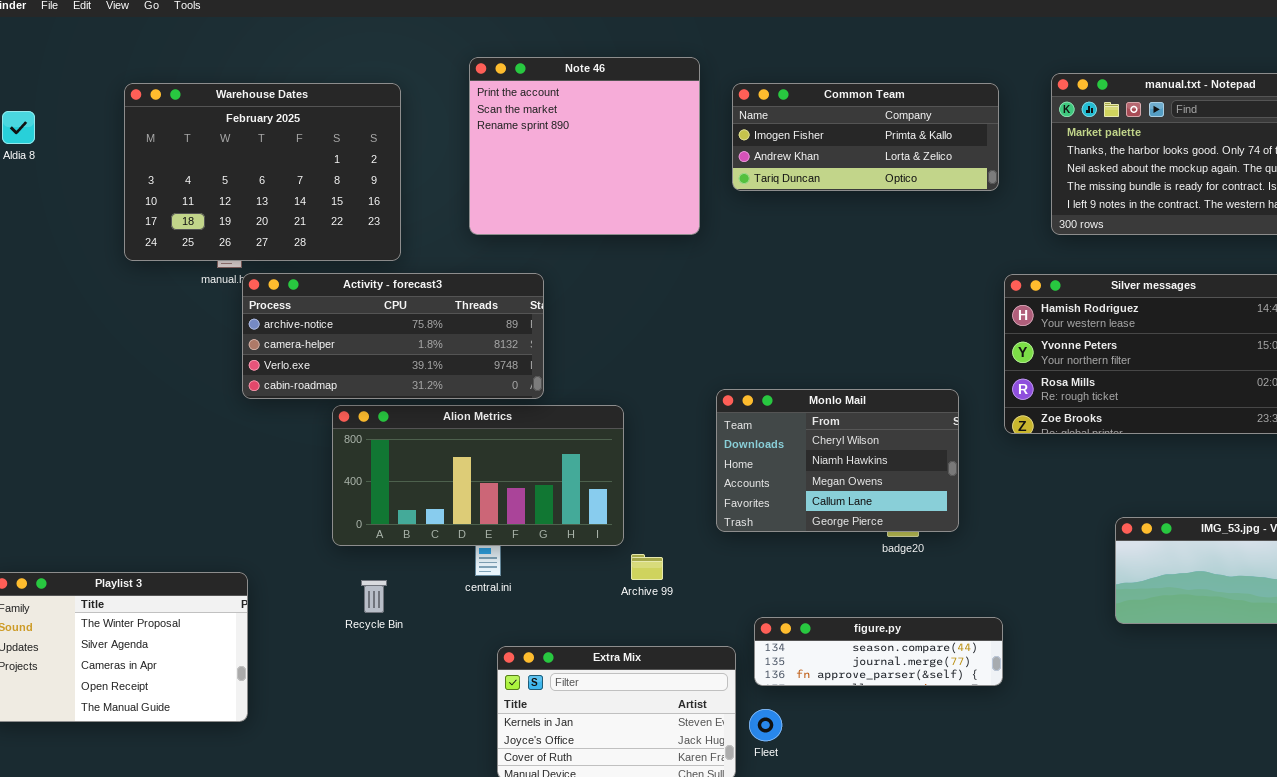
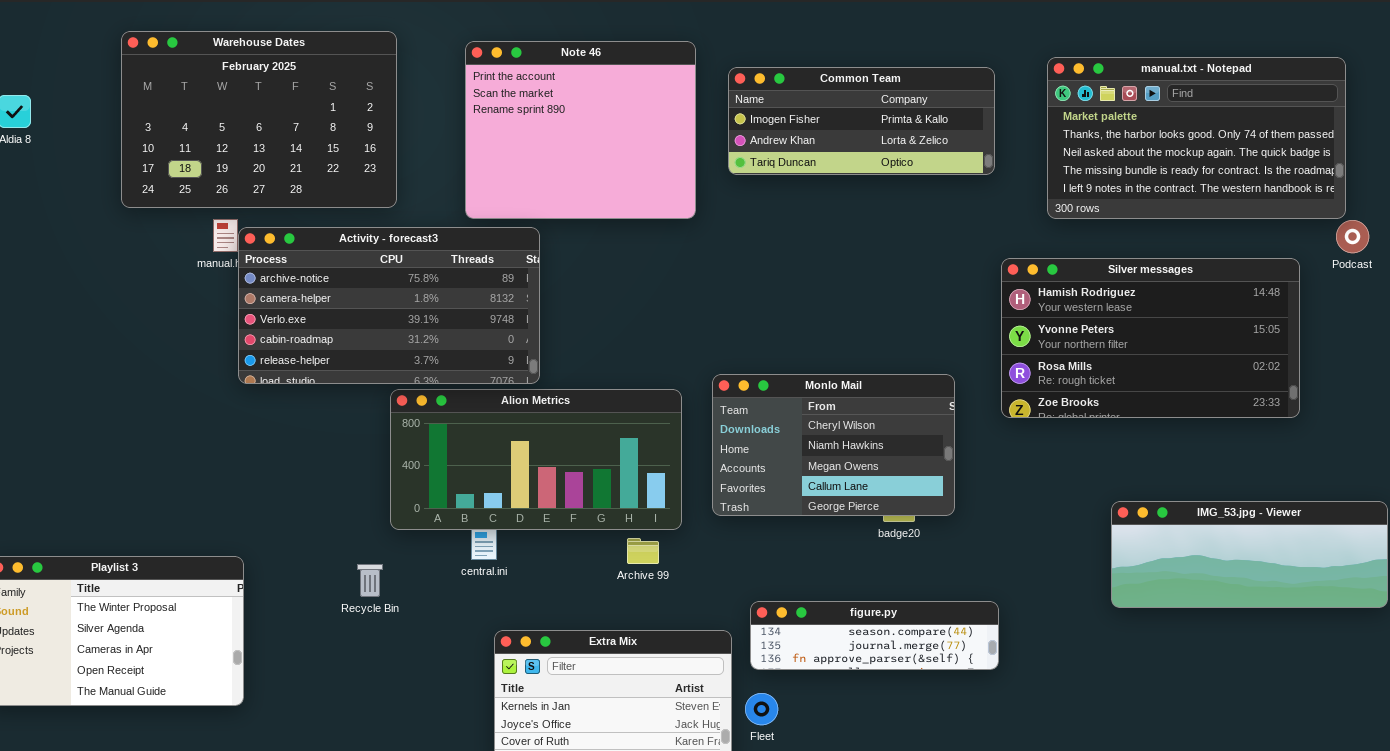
Warehouse Dates: [124,83,401,261] -> [121,31,397,208], moved
Activity - forecast3: [242,273,544,399] -> [238,227,540,384], resized
Alion Metrics: [332,405,624,546] -> [390,389,682,530], moved

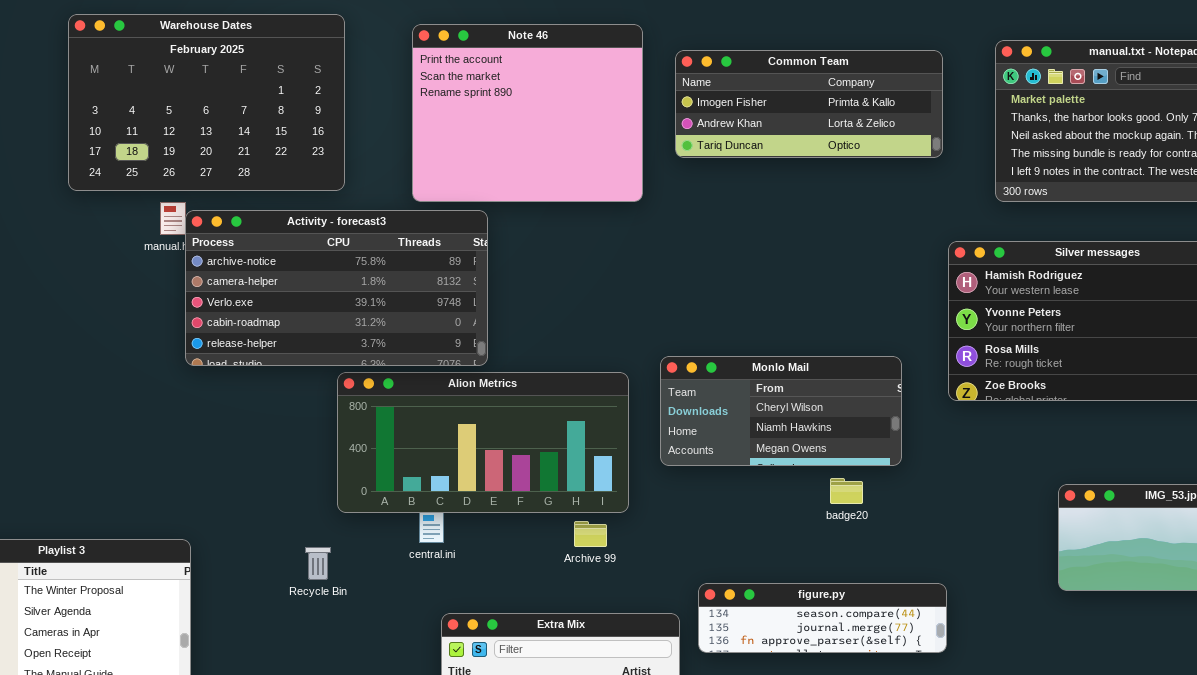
Monlo Mail: [712,374,955,516] -> [660,356,902,466], resized

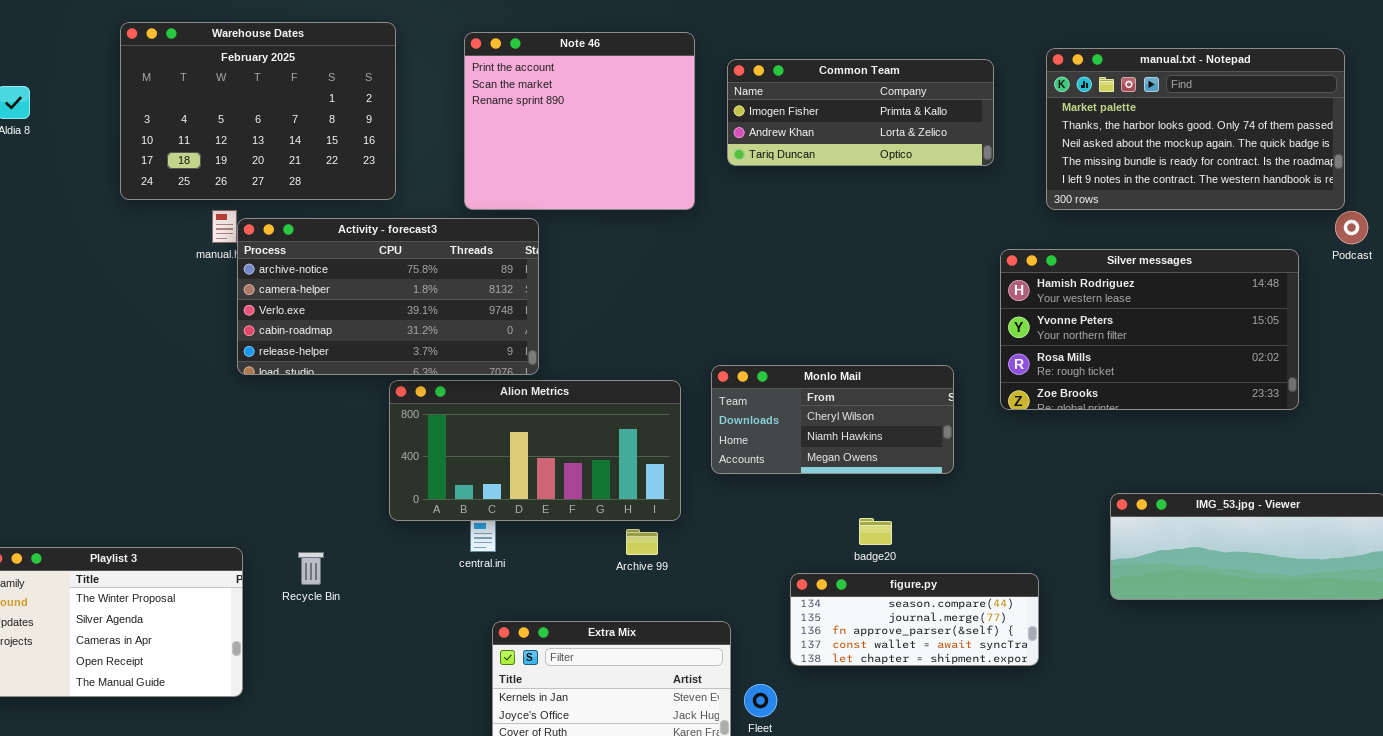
badge20: [830,478,863,504] -> [859,518,892,545], moved
Recycle Bin: [305,547,331,580] -> [298,552,324,585], moved
figure.py: [698,583,947,653] -> [790,573,1039,666], moved, resized

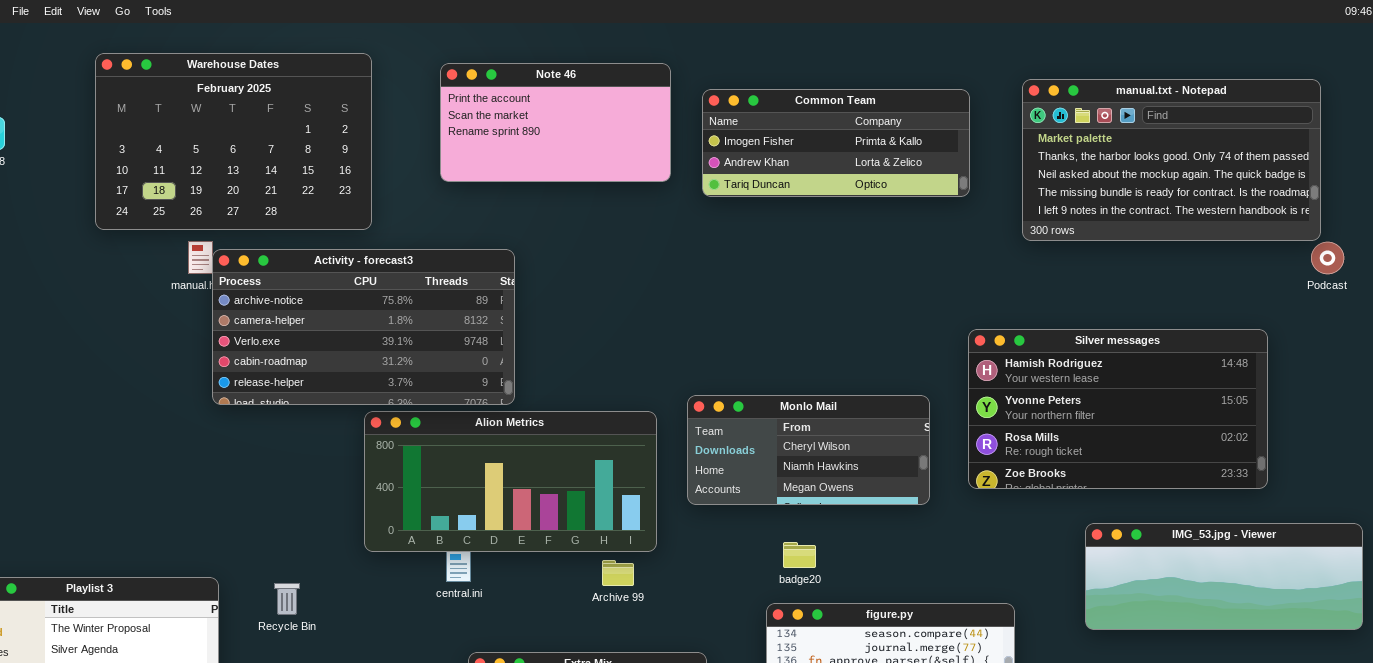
Note 46: [464,32,695,210] -> [440,63,671,182], resized
Silver messages: [1000,249,1299,410] -> [968,329,1268,489], moved
badge20: [859,518,892,545] -> [783,542,816,568], moved

